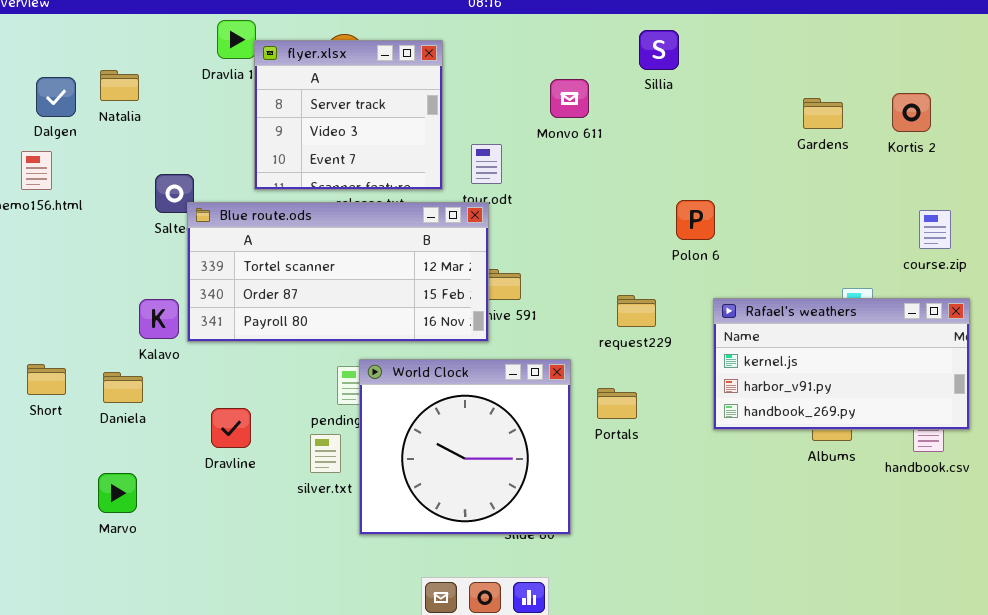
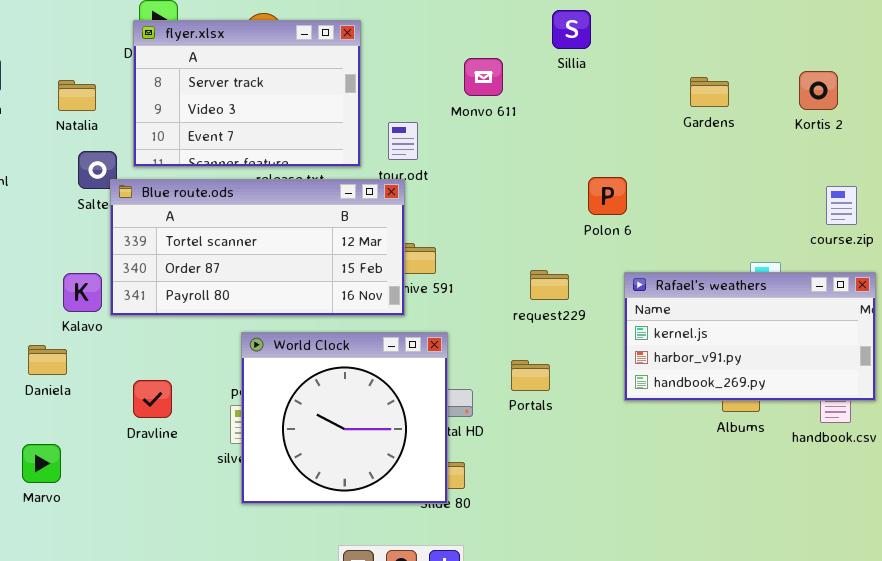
flyer.xlsx: [254,40,443,190] -> [133,20,361,167], resized
Natalia: [100,70,139,101] -> [58,80,96,111], moved
Gardens: [803,98,843,129] -> [690,77,729,107], moved
World Clock: [359,359,571,535] -> [241,332,448,504], moved

